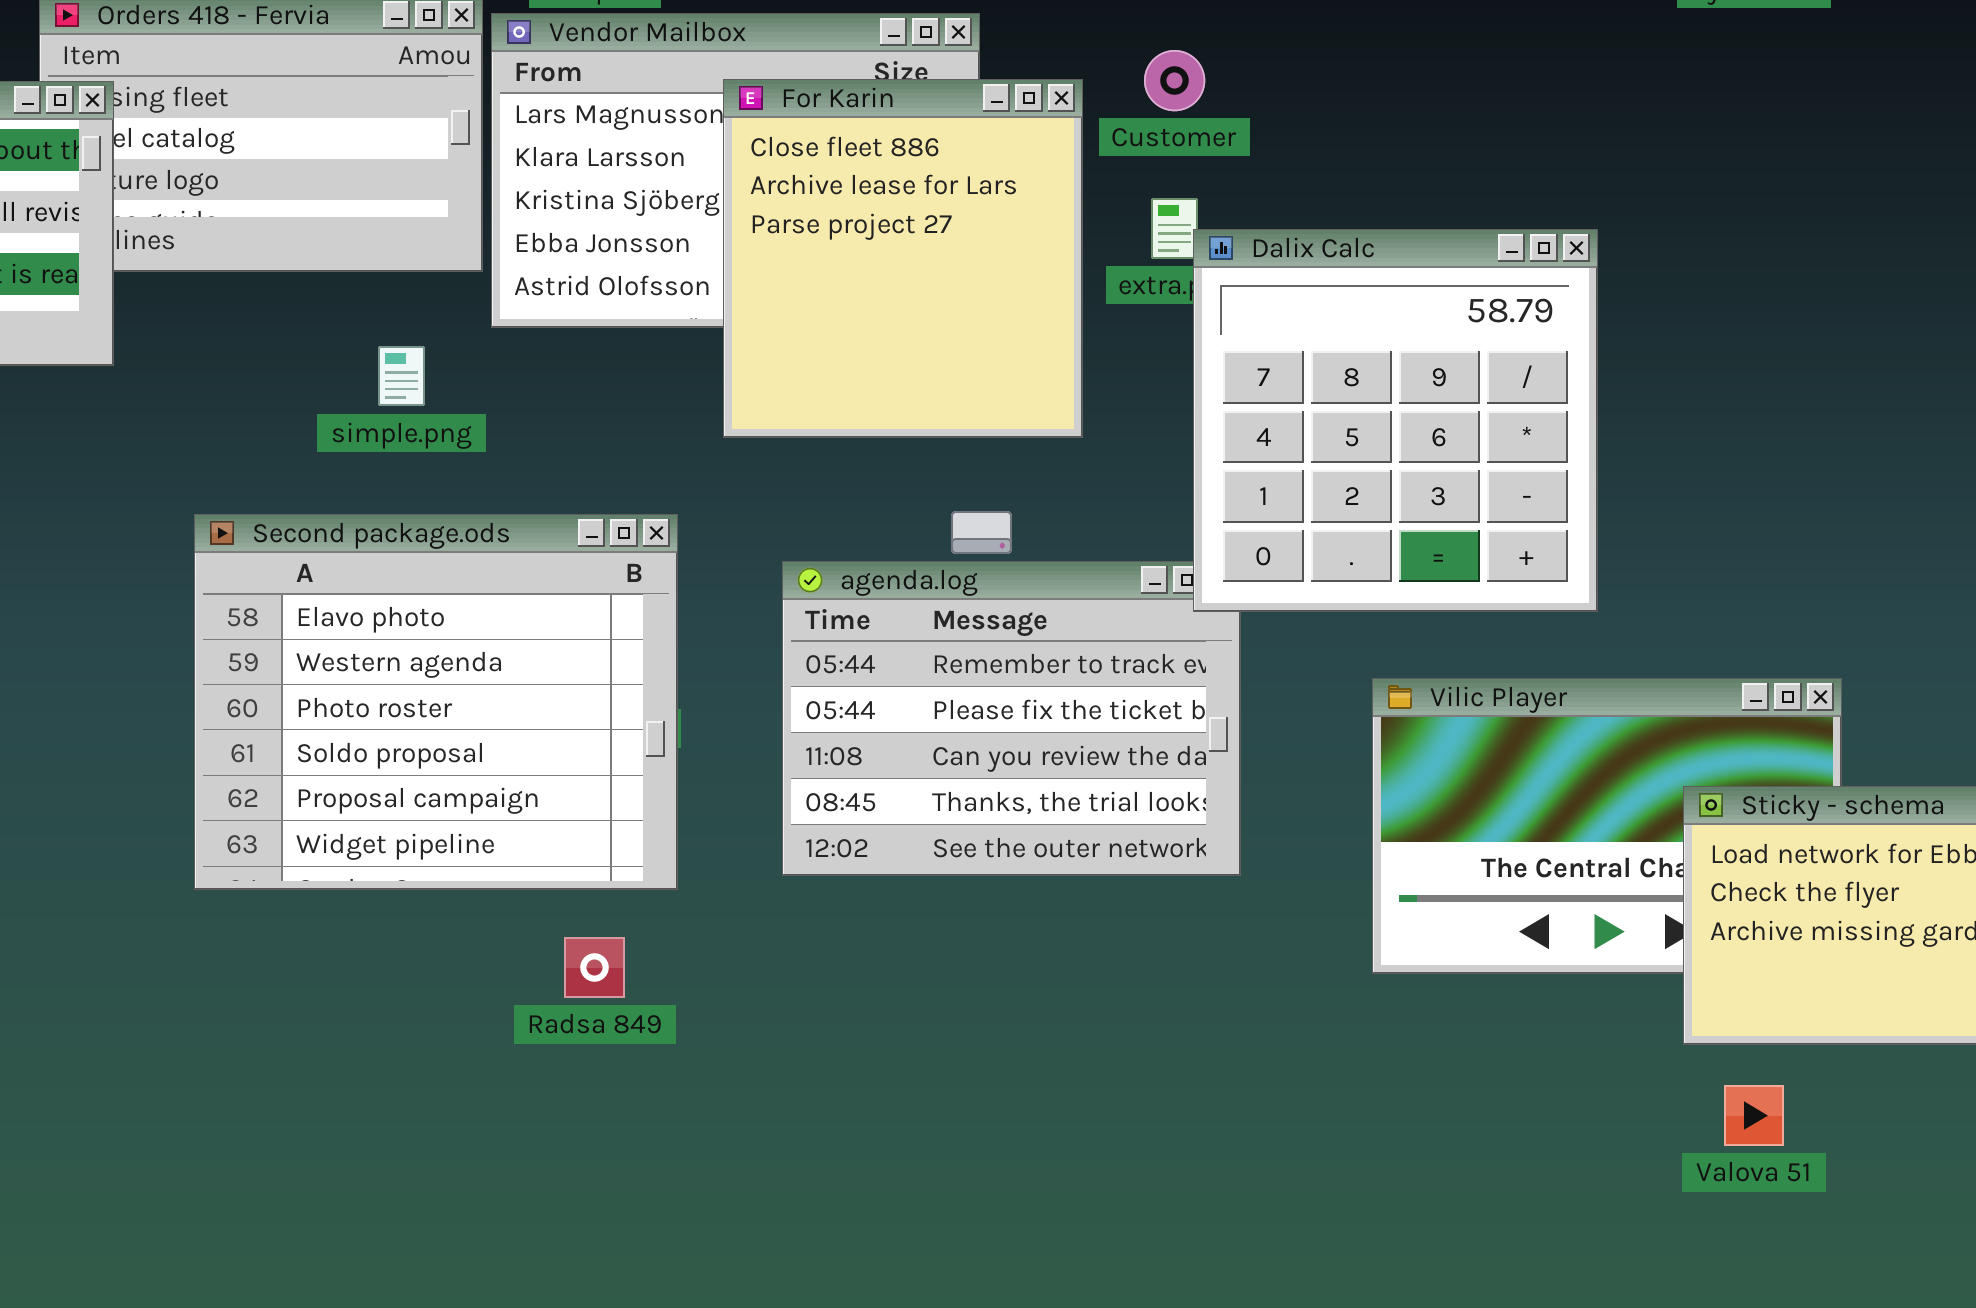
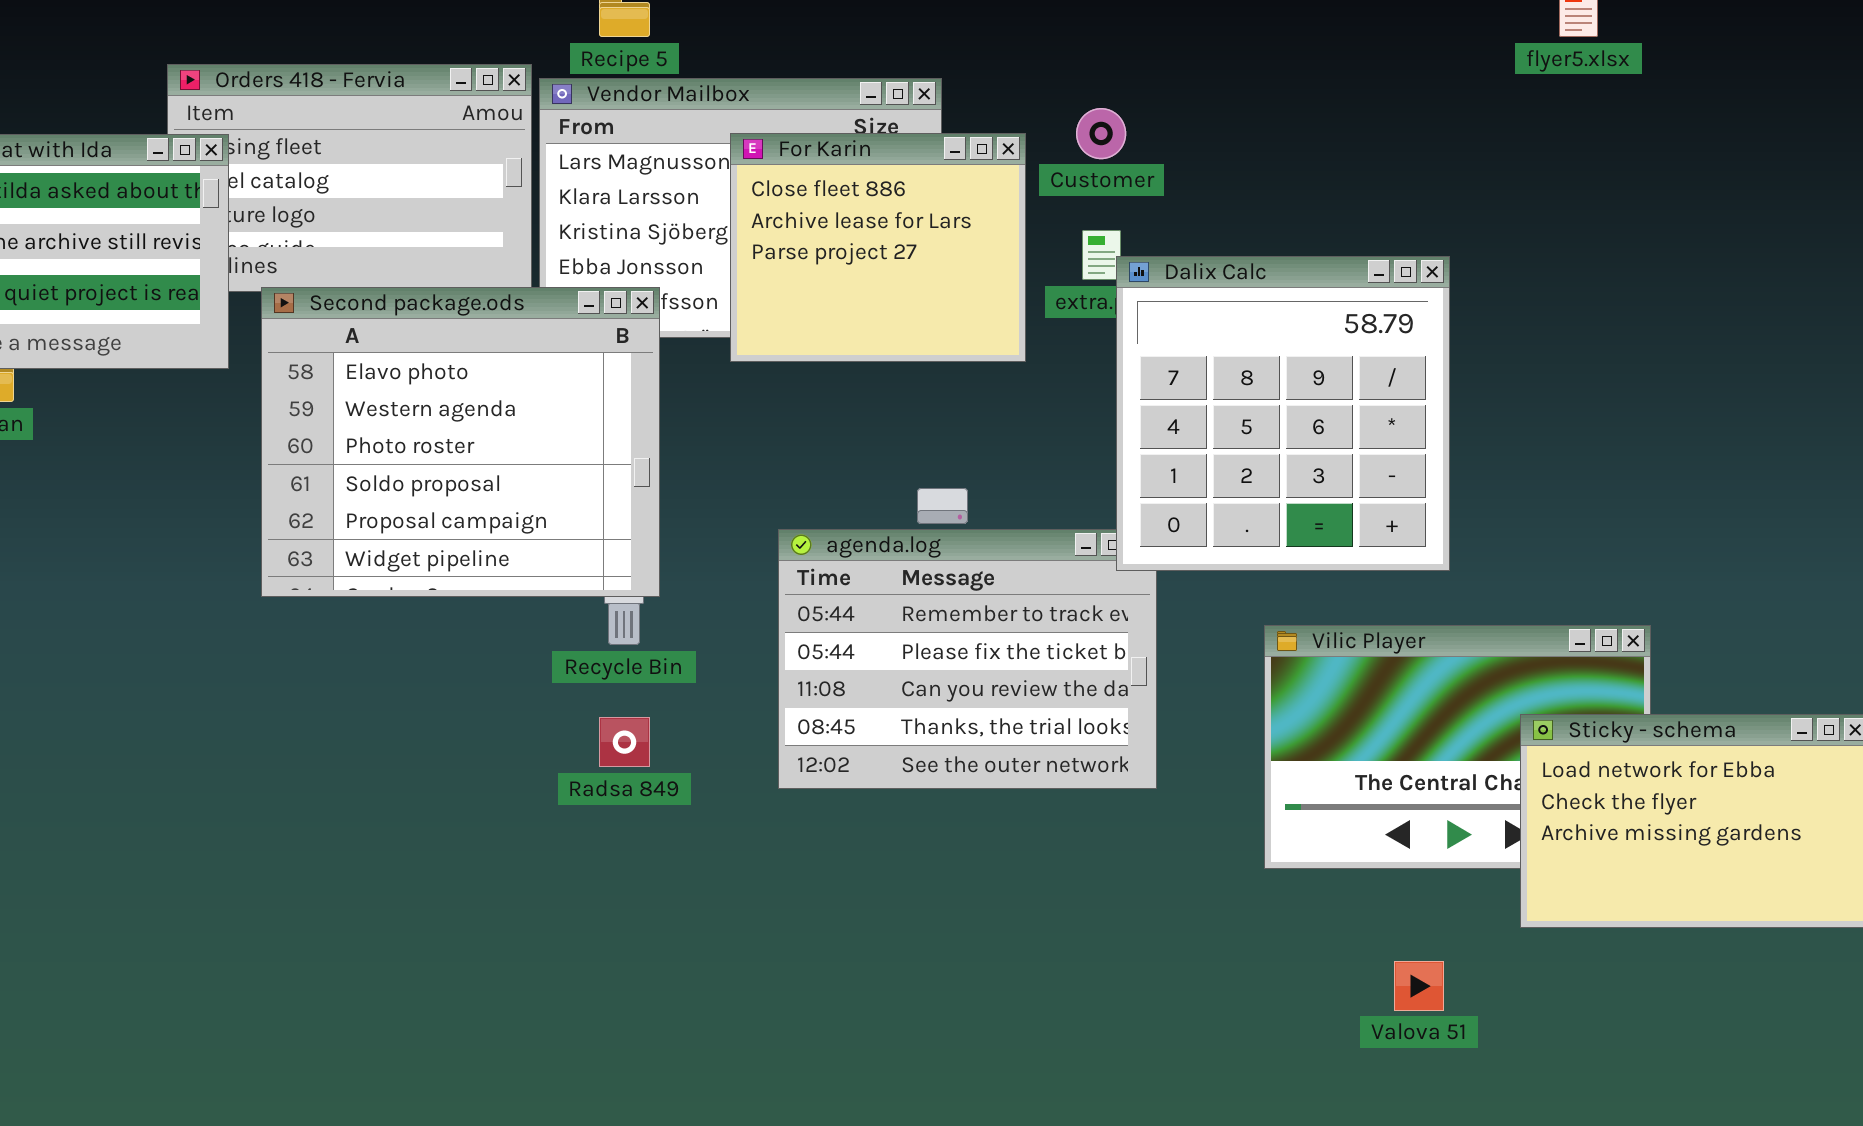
For Karin: [723,79,1083,438] -> [730,133,1026,362], resized
Second package.ods: [194,514,678,890] -> [261,287,660,597], moved
Radsa 849: [564,937,625,998] -> [599,717,650,767], moved
Valova 51: [1724,1085,1784,1146] -> [1394,961,1444,1011], moved

